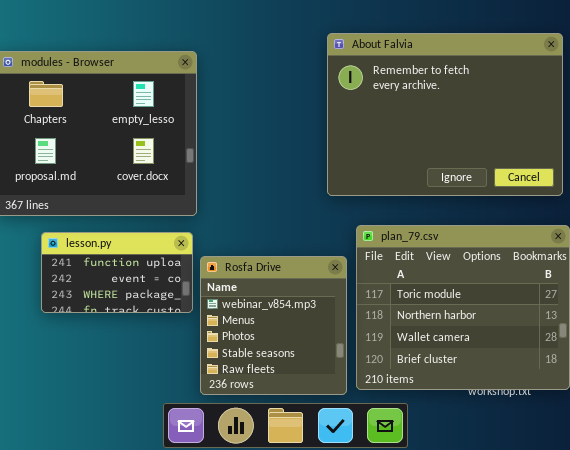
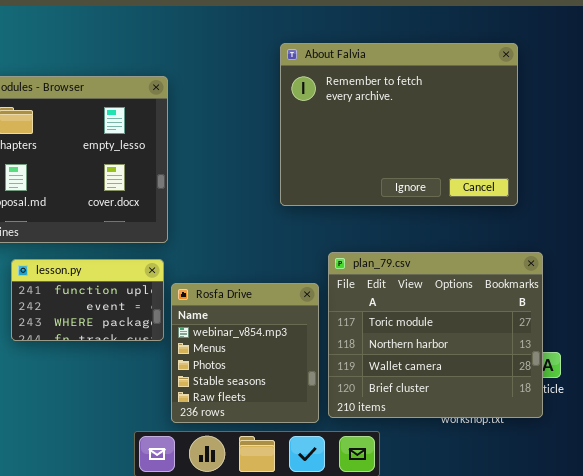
About Falvia: [327,33,563,196] -> [280,43,518,206], moved

